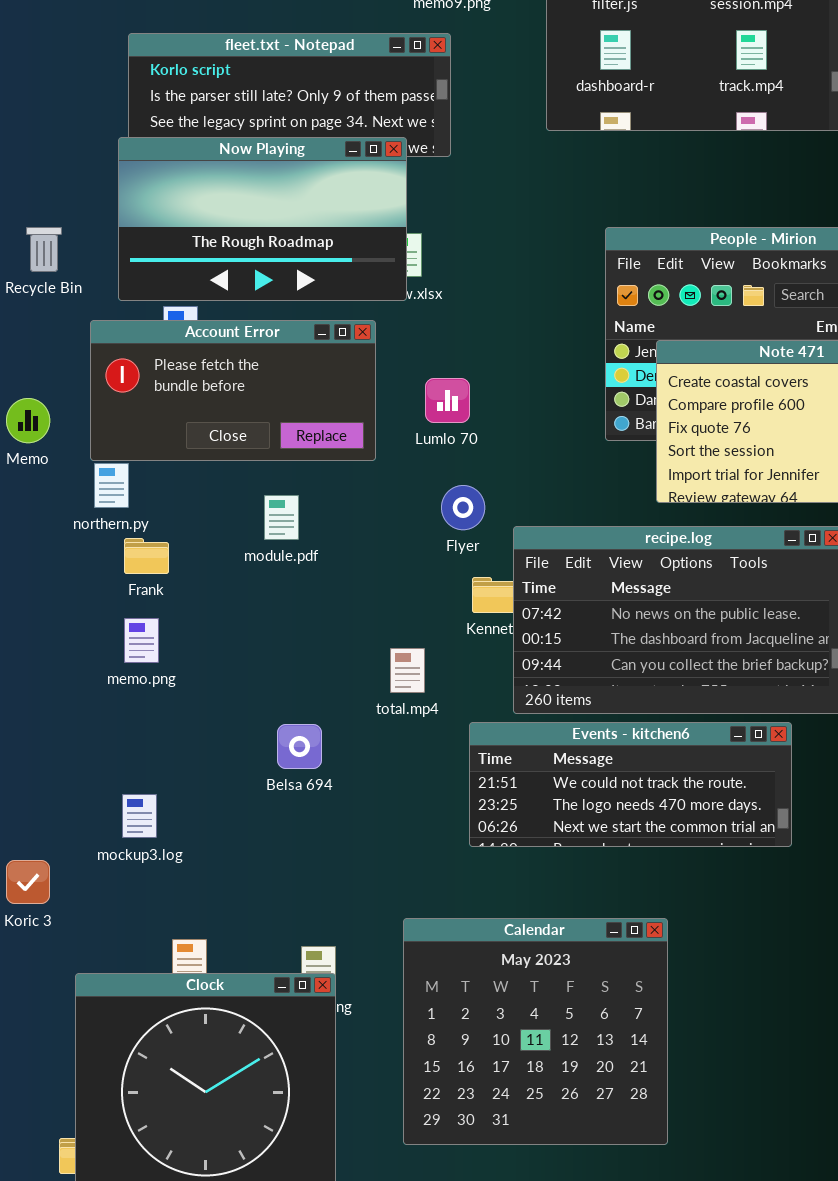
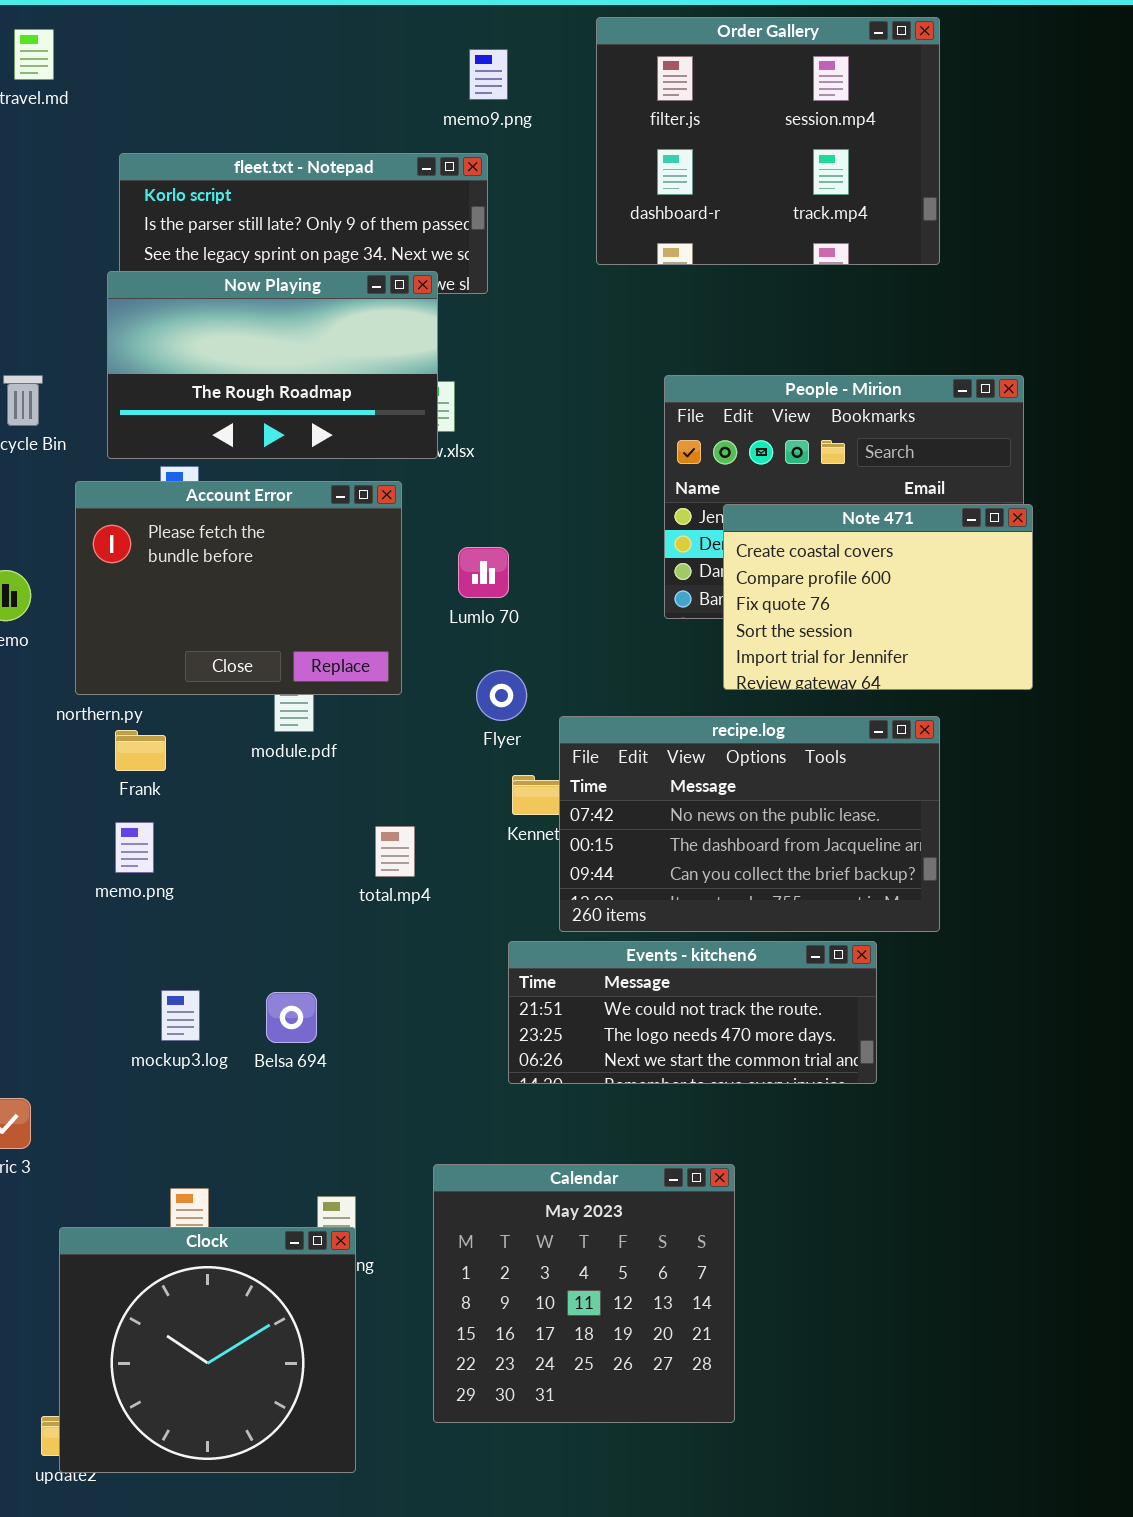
Account Error: [90,320,376,461] -> [75,481,402,695], resized
total.mp4: [390,648,425,693] -> [375,826,415,877], moved
Belsa 694: [277,724,322,769] -> [266,992,317,1043], moved
mockup3.log: [122,794,157,838] -> [161,990,200,1041], moved

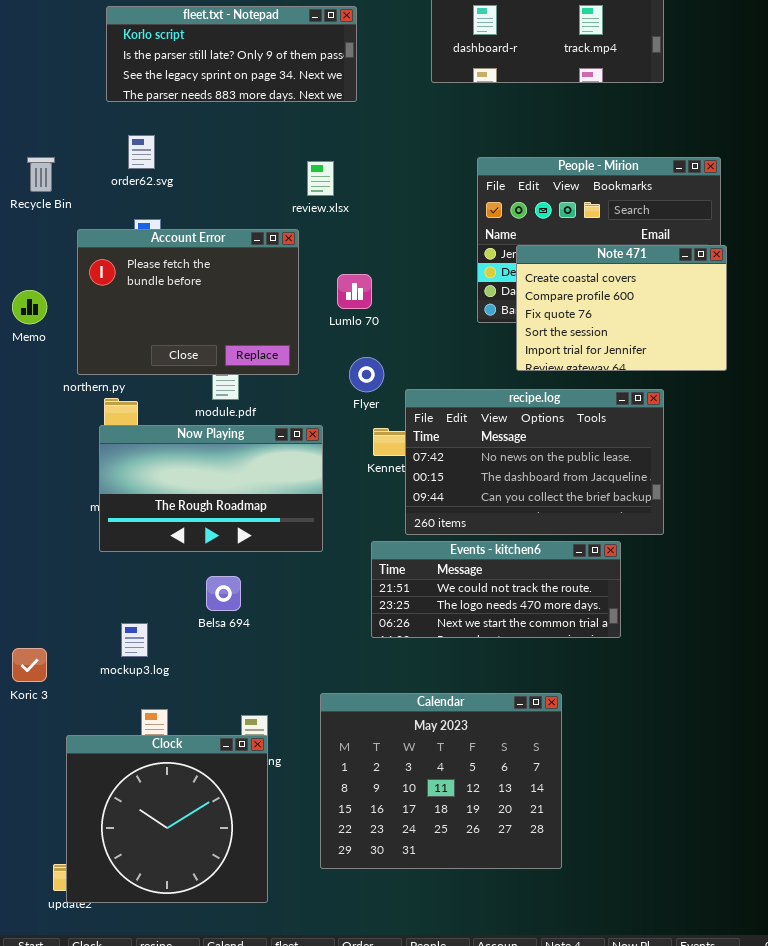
Now Playing: [107,271,438,459] -> [99,425,323,552], moved
mockup3.log: [161,990,200,1041] -> [121,623,148,657], moved
Calendar: [433,1164,735,1423] -> [320,693,562,869], resized

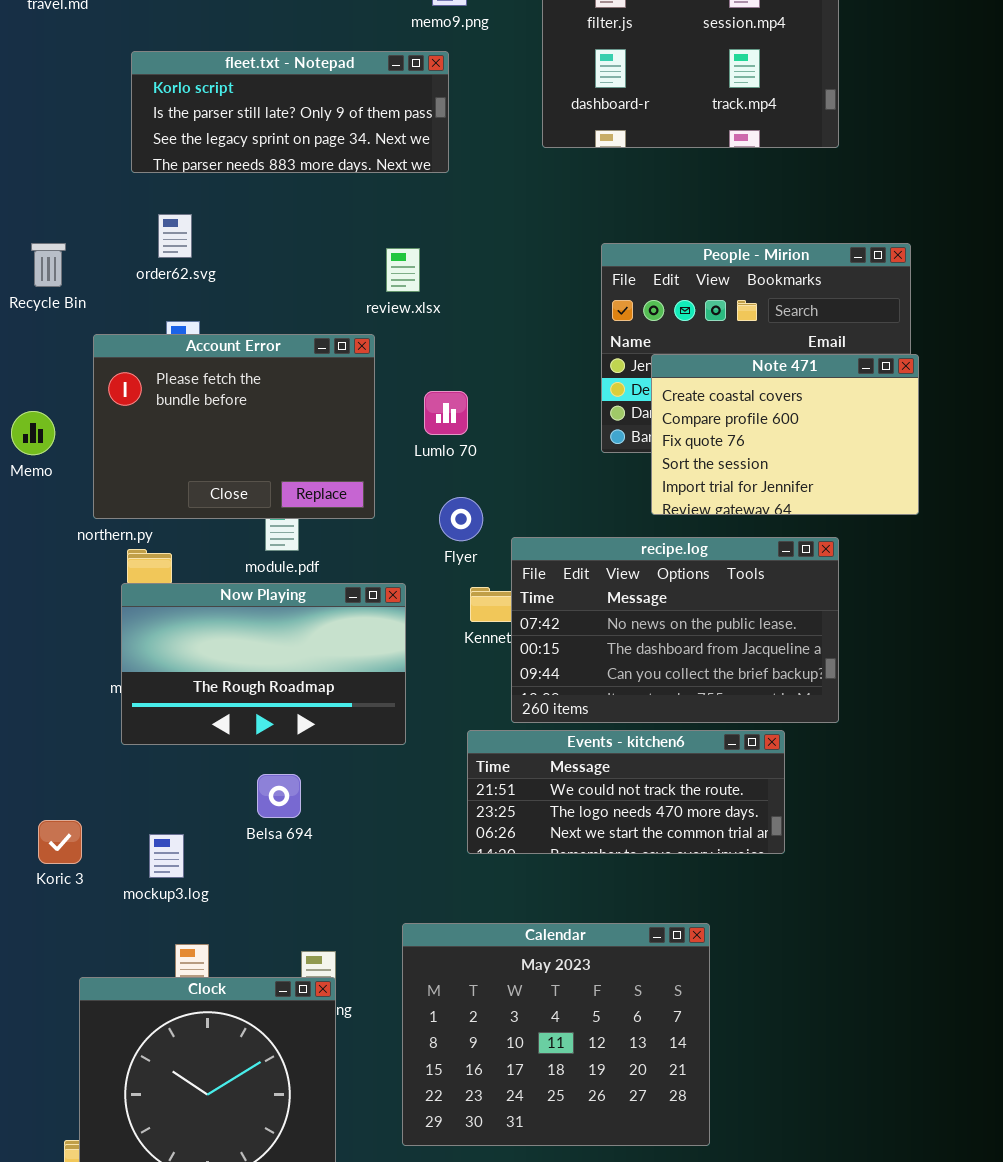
Koric 3: [12,648,47,682] -> [38,820,82,864], moved

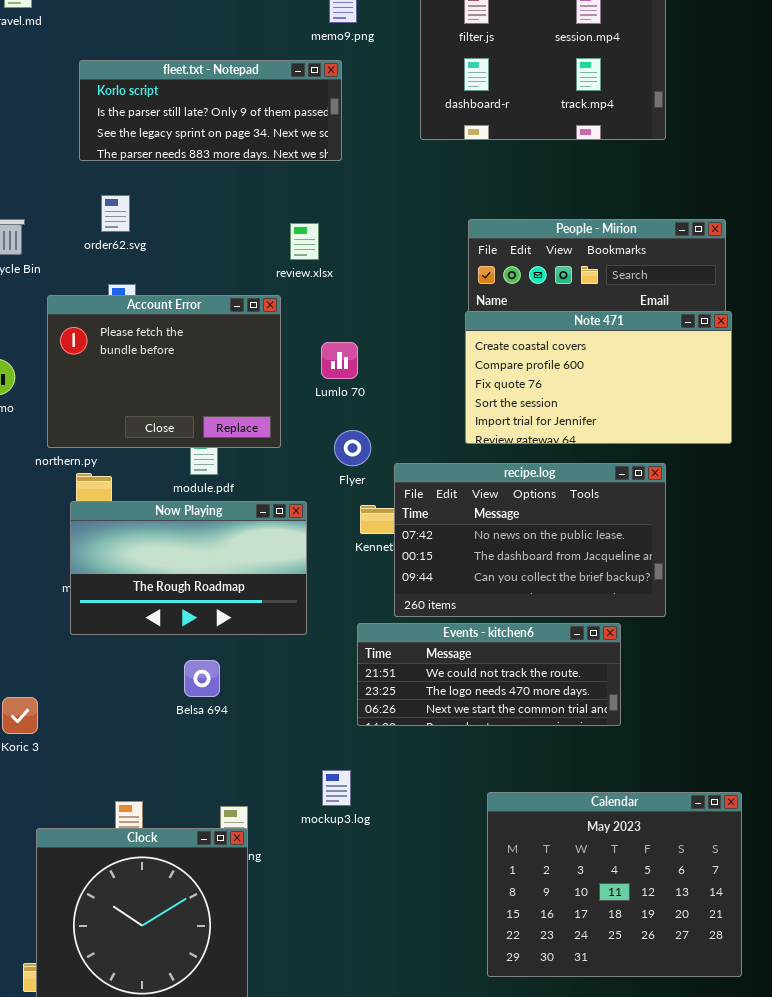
Note 471: [651,354,919,515] -> [465,311,732,444], resized
mockup3.log: [149,834,184,878] -> [322,770,351,806], moved
Calendar: [402,923,710,1146] -> [487,792,742,977], moved

